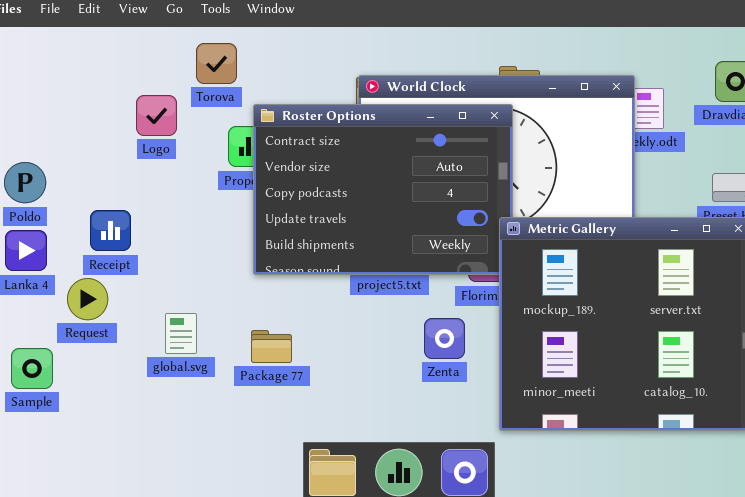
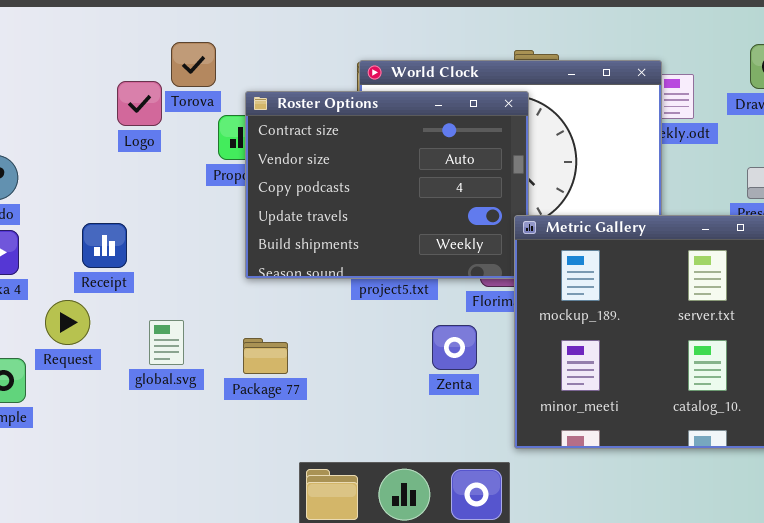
Torova: [196,43,237,84] -> [171,42,216,87], moved
Receipt: [90,210,131,251] -> [82,223,127,268], moved
Request: [67,278,108,320] -> [45,300,90,345], moved

